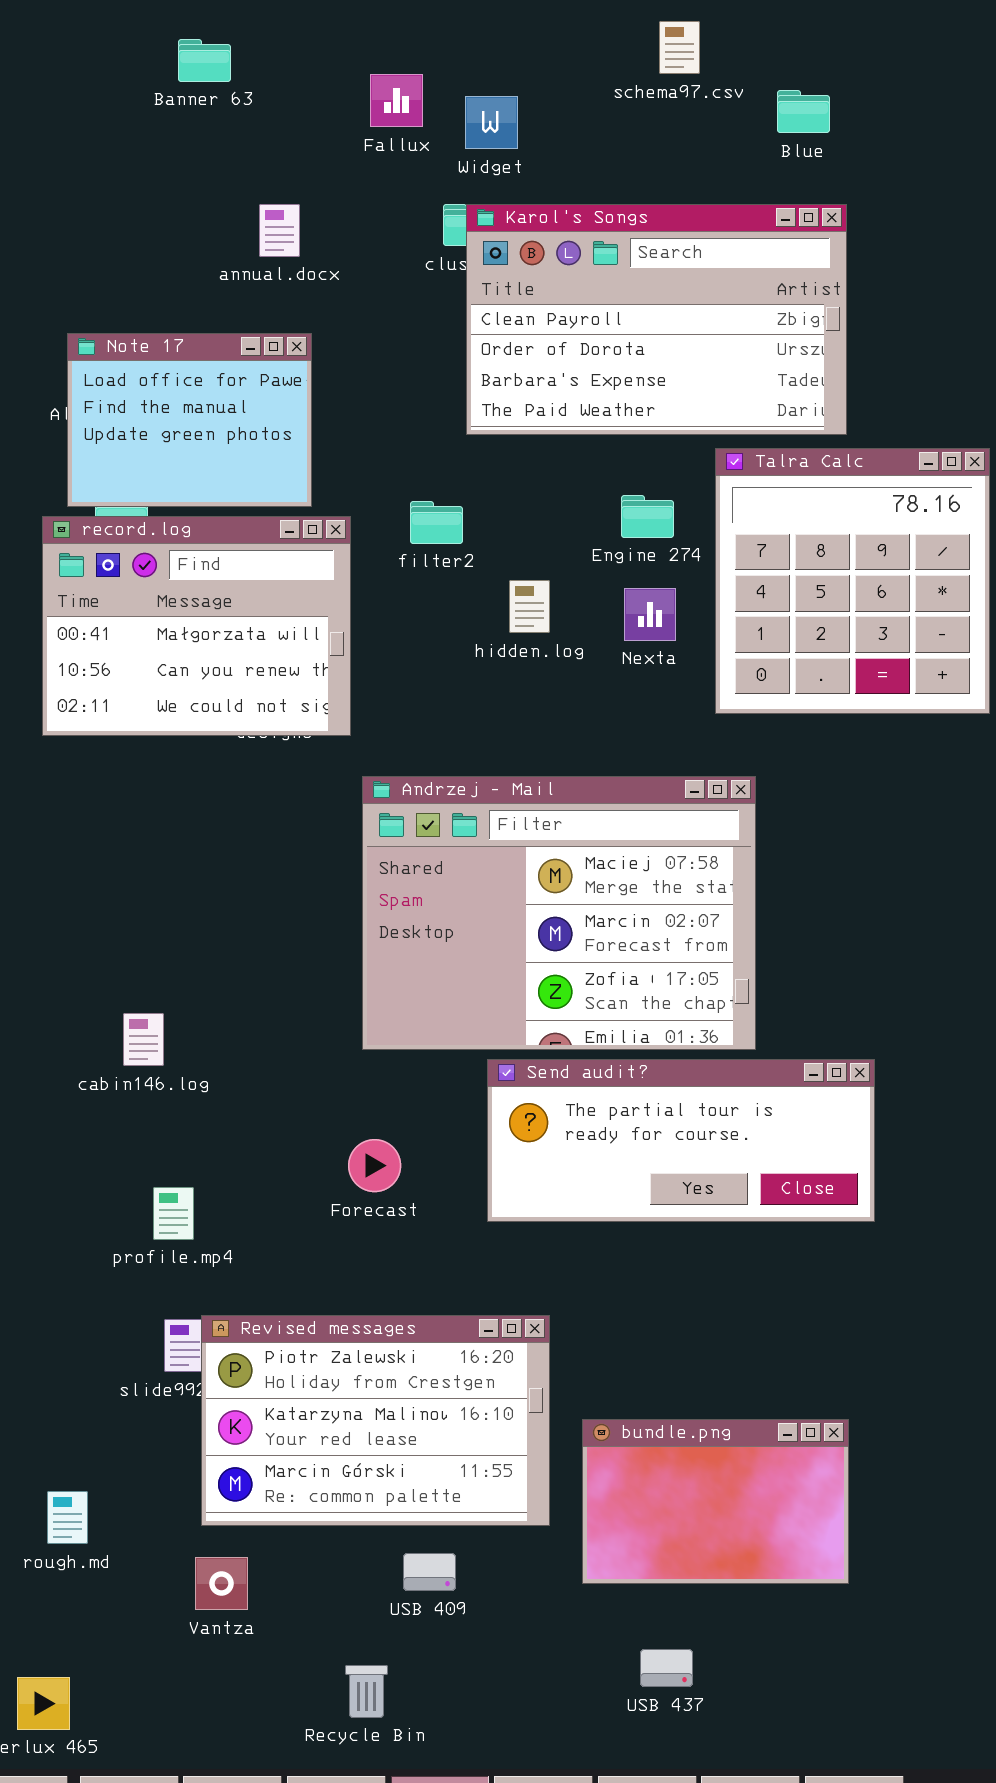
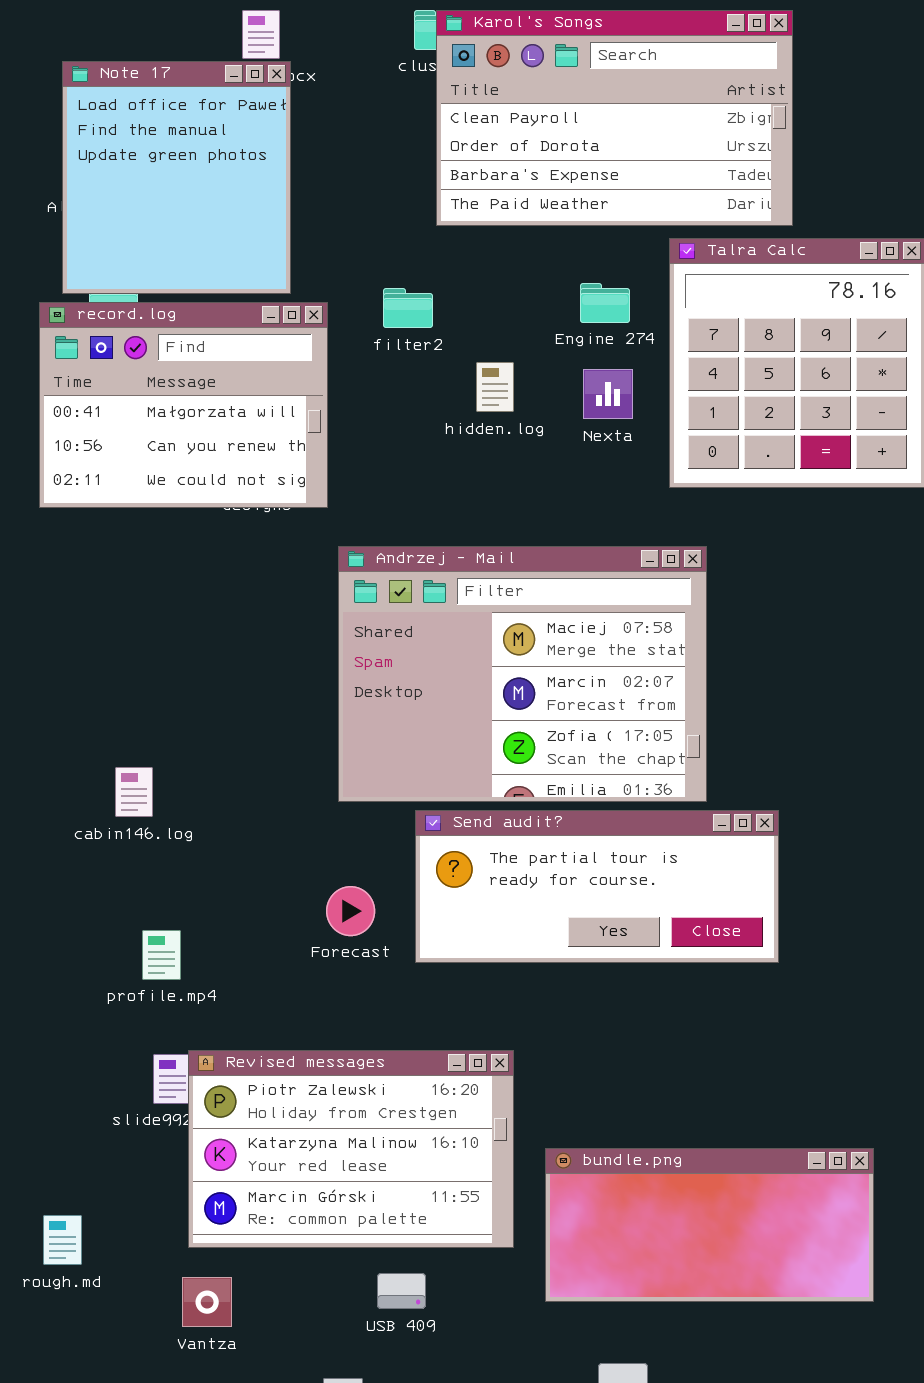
Note 17: [67,333,312,507] -> [62,61,291,294], resized
Send audit?: [487,1059,875,1222] -> [415,810,779,963], moved
bundle.png: [582,1419,849,1584] -> [545,1148,874,1302], resized

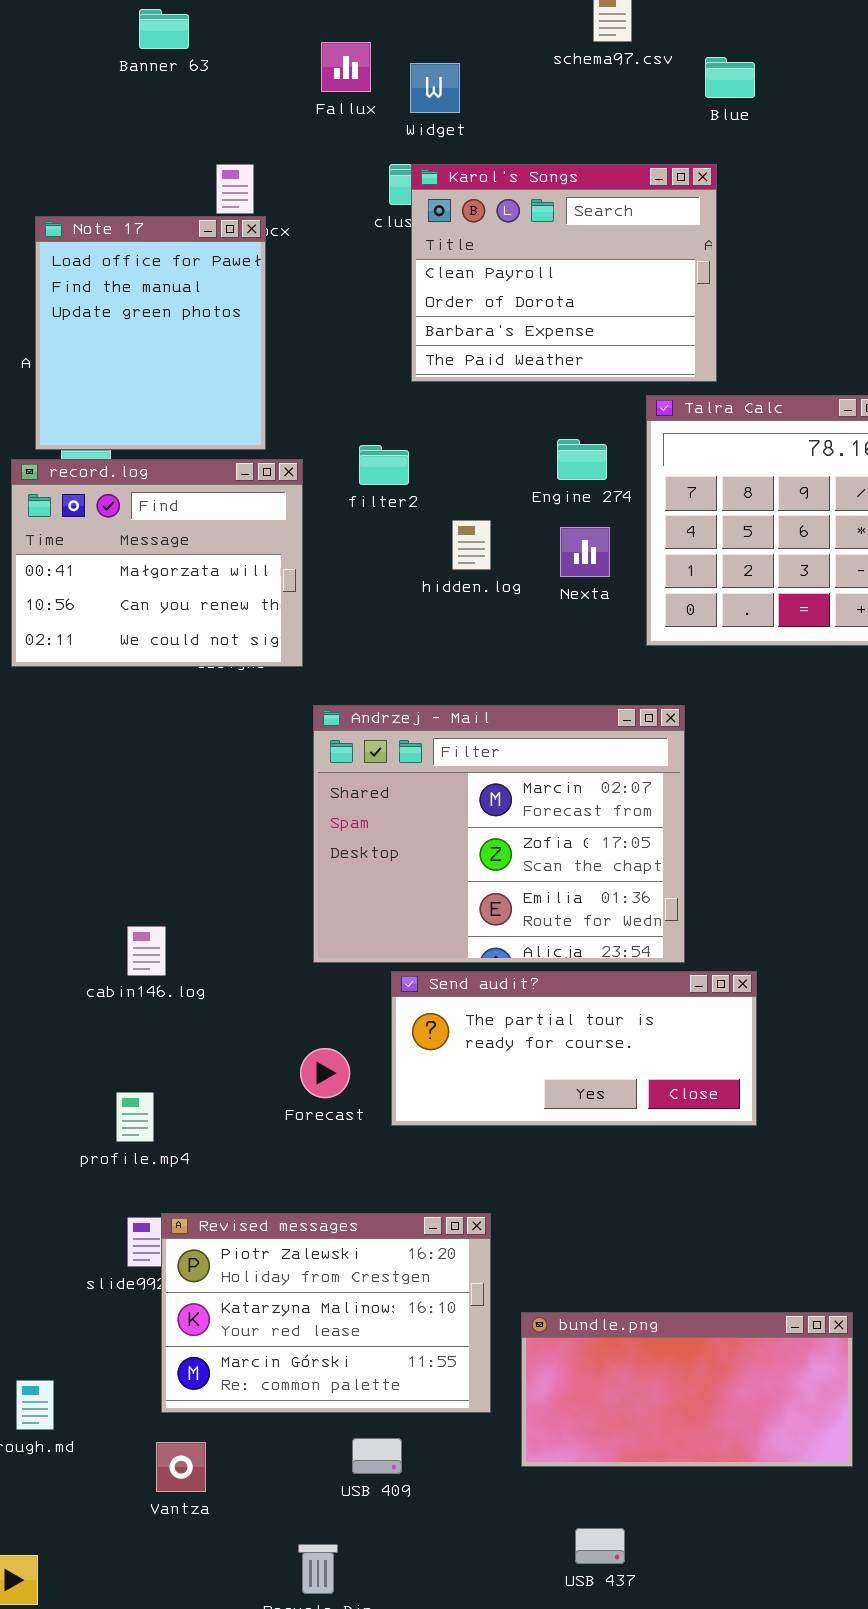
Karol's Songs: [436,10,793,226] -> [411,164,717,382], resized
Andrzej - Mail: [338,546,707,802] -> [313,705,685,963], scrolled down 1 row
cabin146.log: [115,767,153,817] -> [127,926,166,976], moved

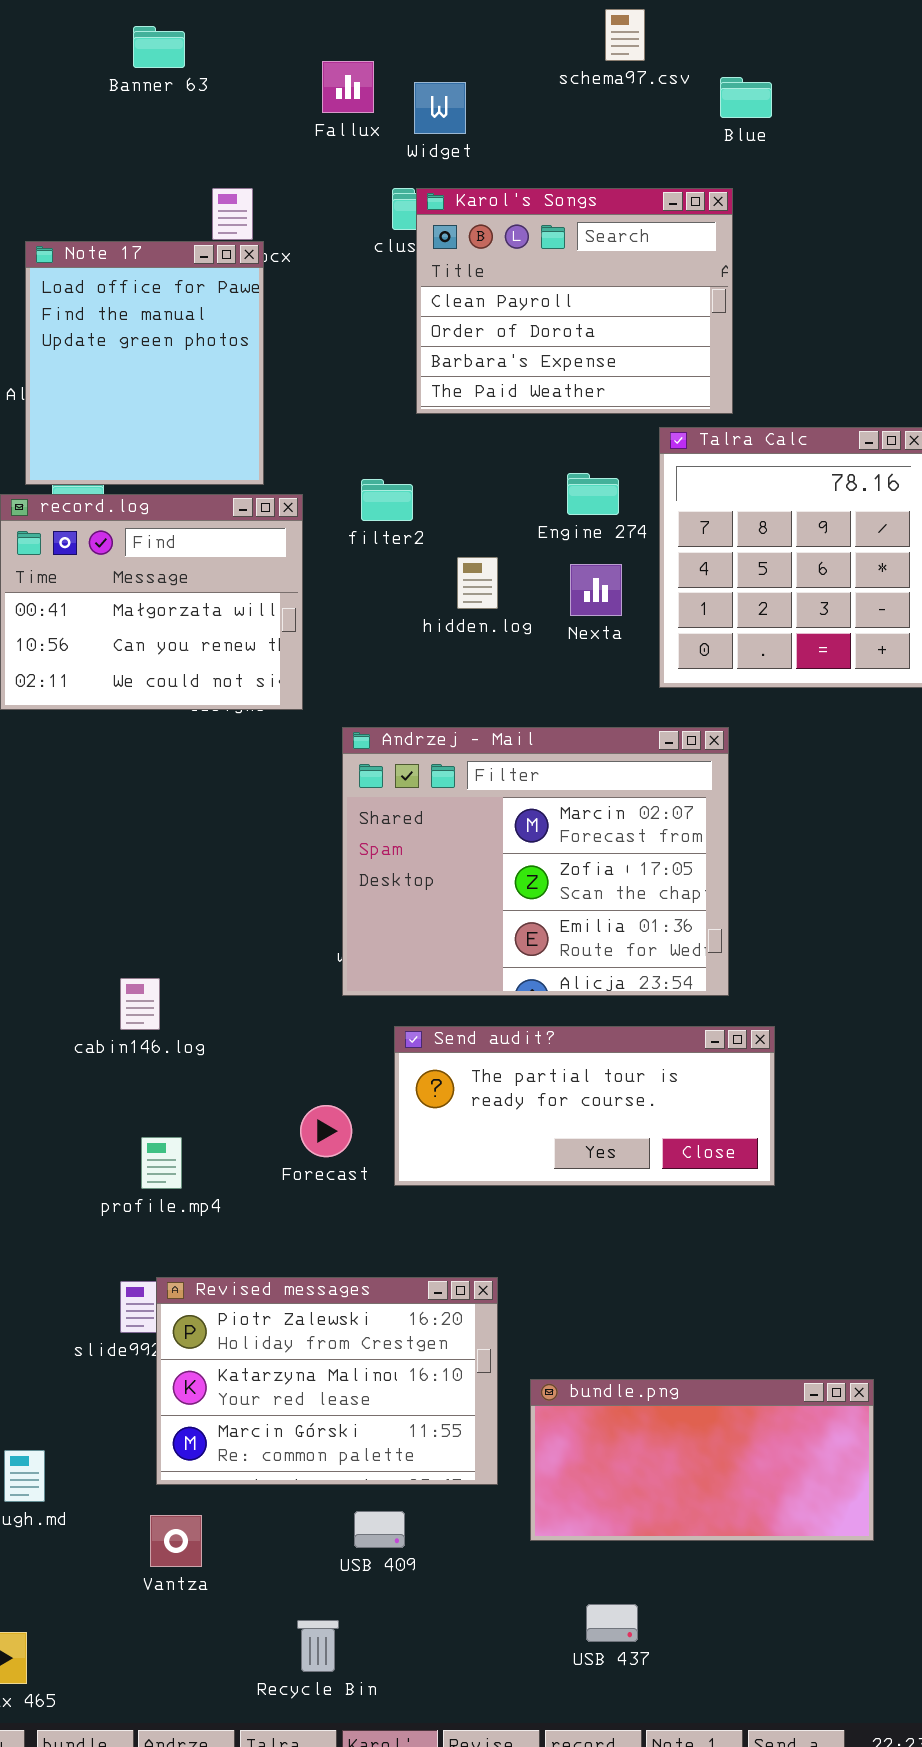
Andrzej - Mail: [313,705,685,963] -> [342,727,729,996], moved
profile.mp4: [116,1092,154,1142] -> [141,1137,182,1189], moved

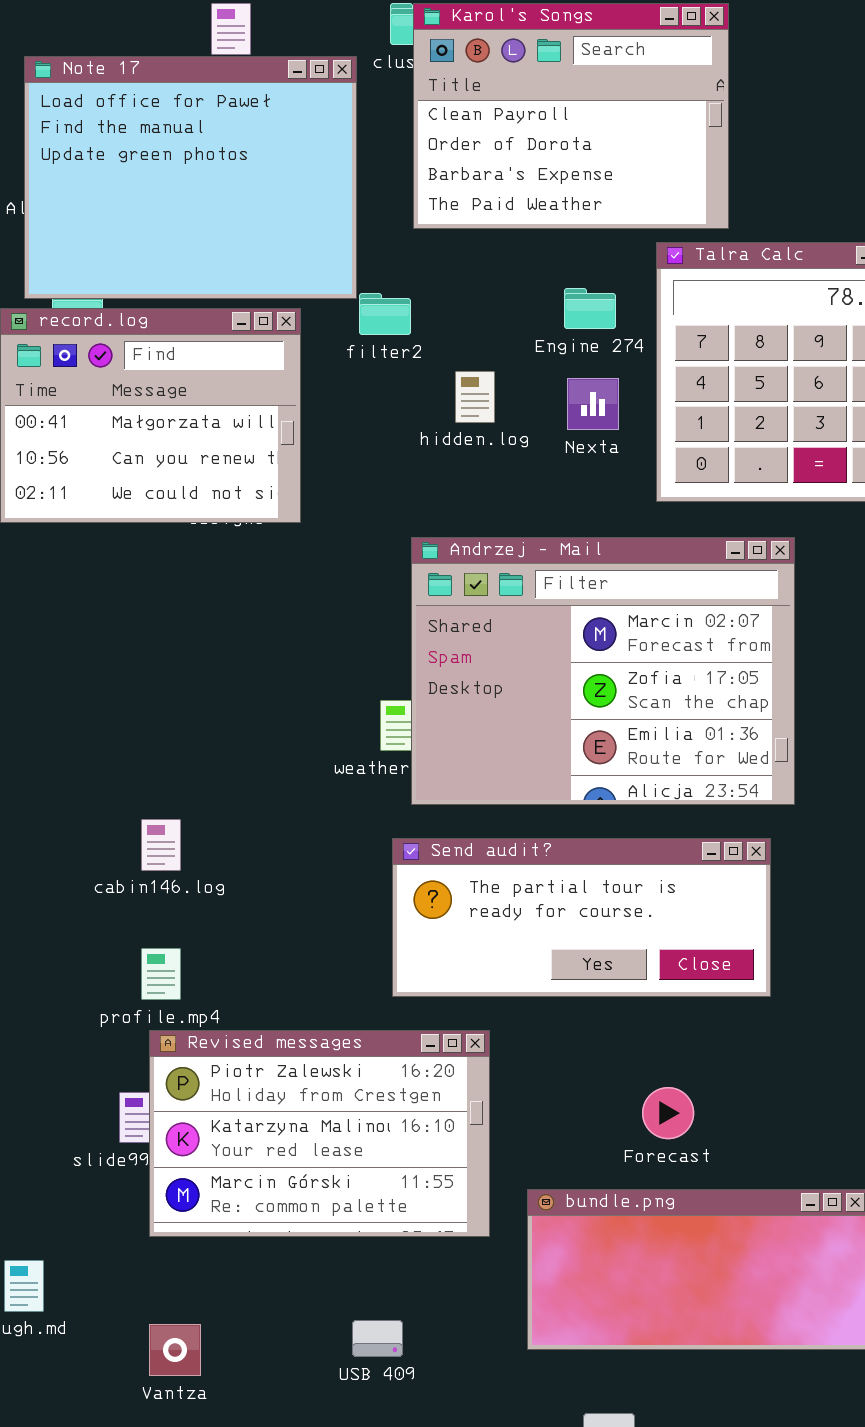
Note 17: [25,241,264,485] -> [24,56,357,299], resized
Andrzej - Mail: [342,727,729,996] -> [411,537,795,805], moved
cabin146.log: [120,978,160,1030] -> [141,819,181,871], moved
Forecast: [300,1105,352,1157] -> [642,1087,694,1139], moved
Revised messages: [156,1277,498,1485] -> [149,1030,490,1237], moved

